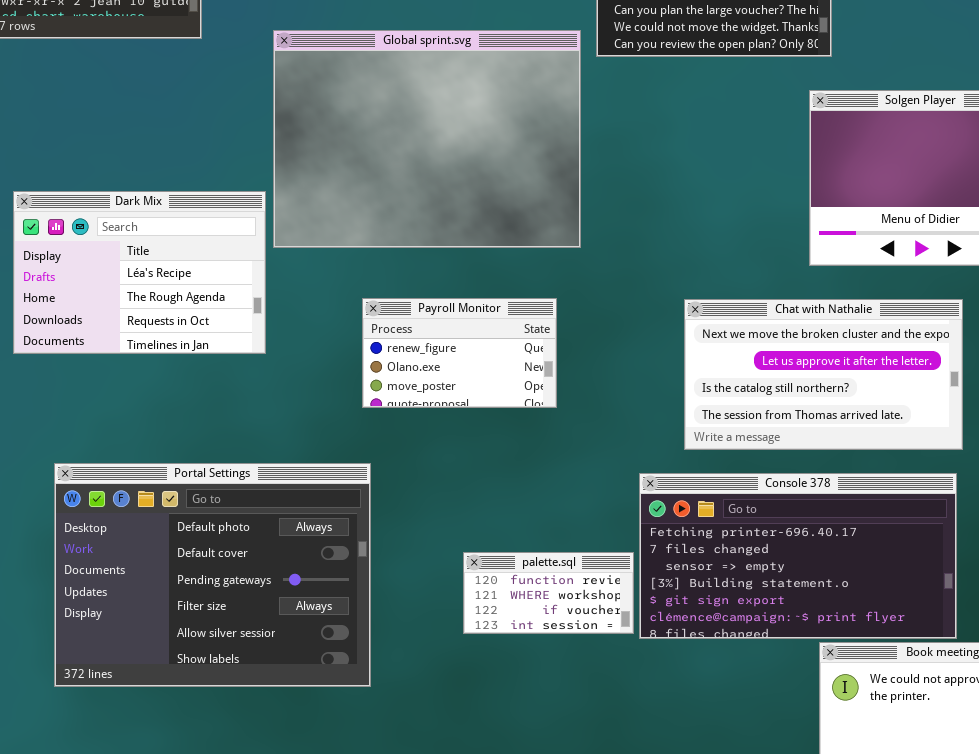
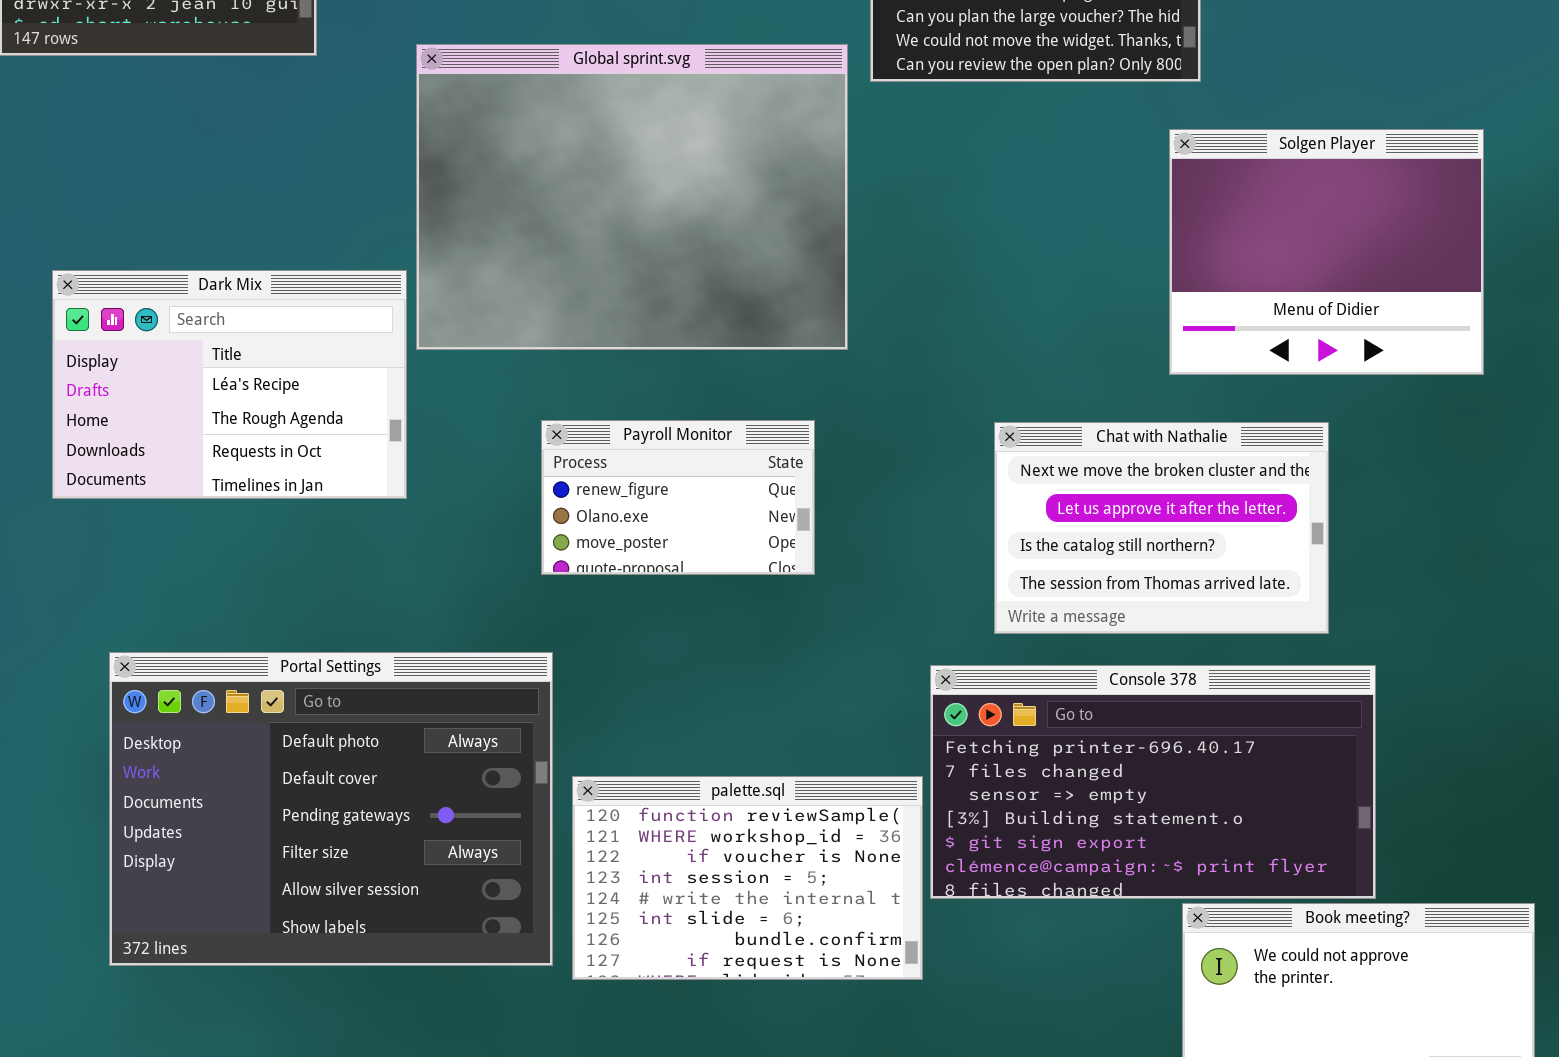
Chat with Nathalie: [684,299,963,450] -> [994,422,1329,634], resized
palette.sql: [463,552,634,634] -> [572,776,923,980], resized

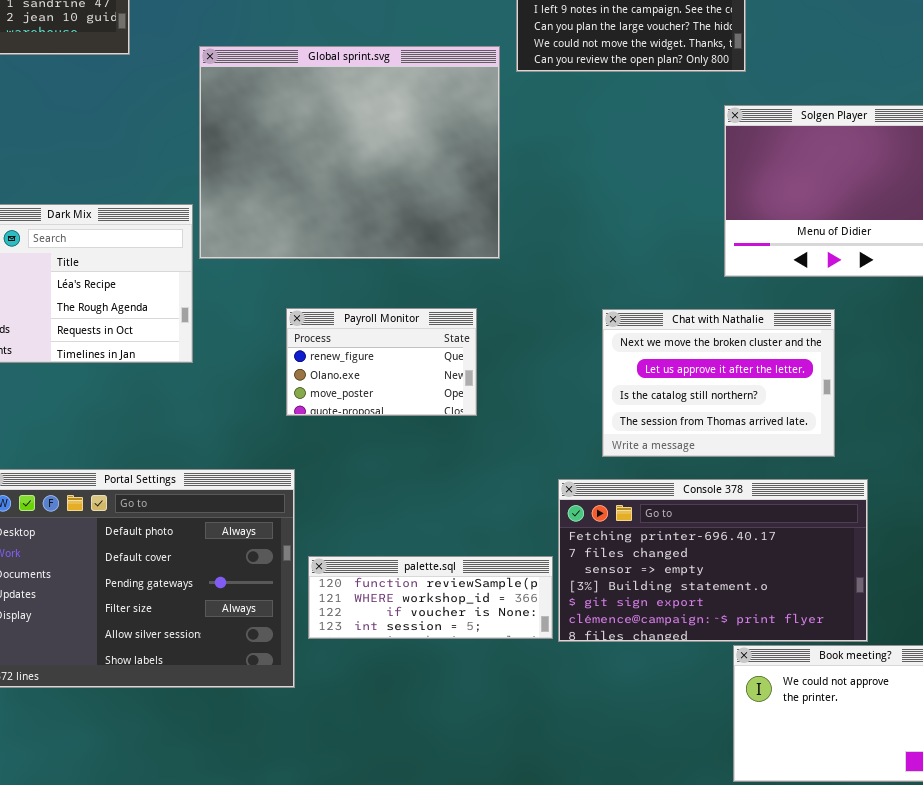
palette.sql: [572,776,923,980] -> [308,556,553,639], resized

